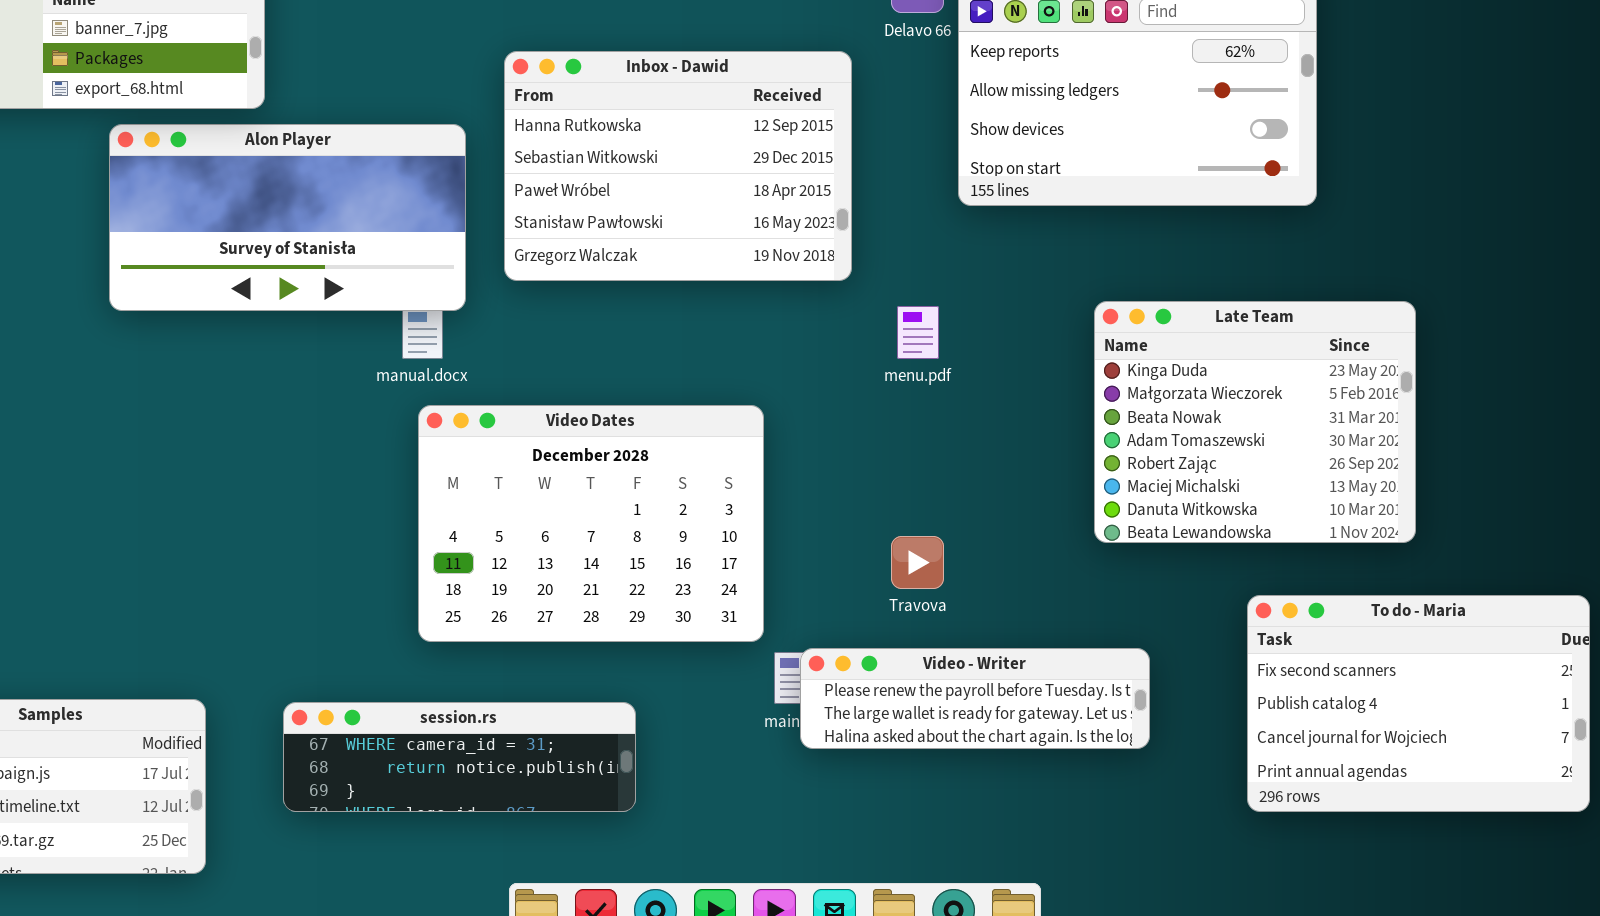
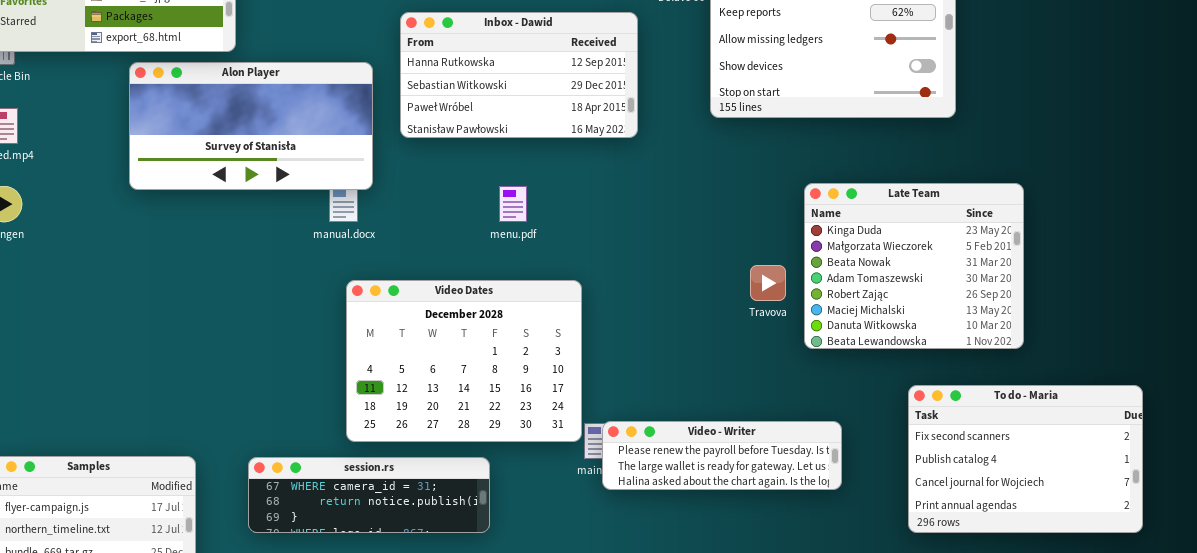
Inbox - Dawid: [504,51,852,281] -> [400,12,638,138], resized
menu.pdf: [897,306,939,359] -> [499,186,527,222], moved
Video Dates: [418,405,764,642] -> [346,280,582,442], moved
Travova: [891,536,944,589] -> [750,265,786,301], moved

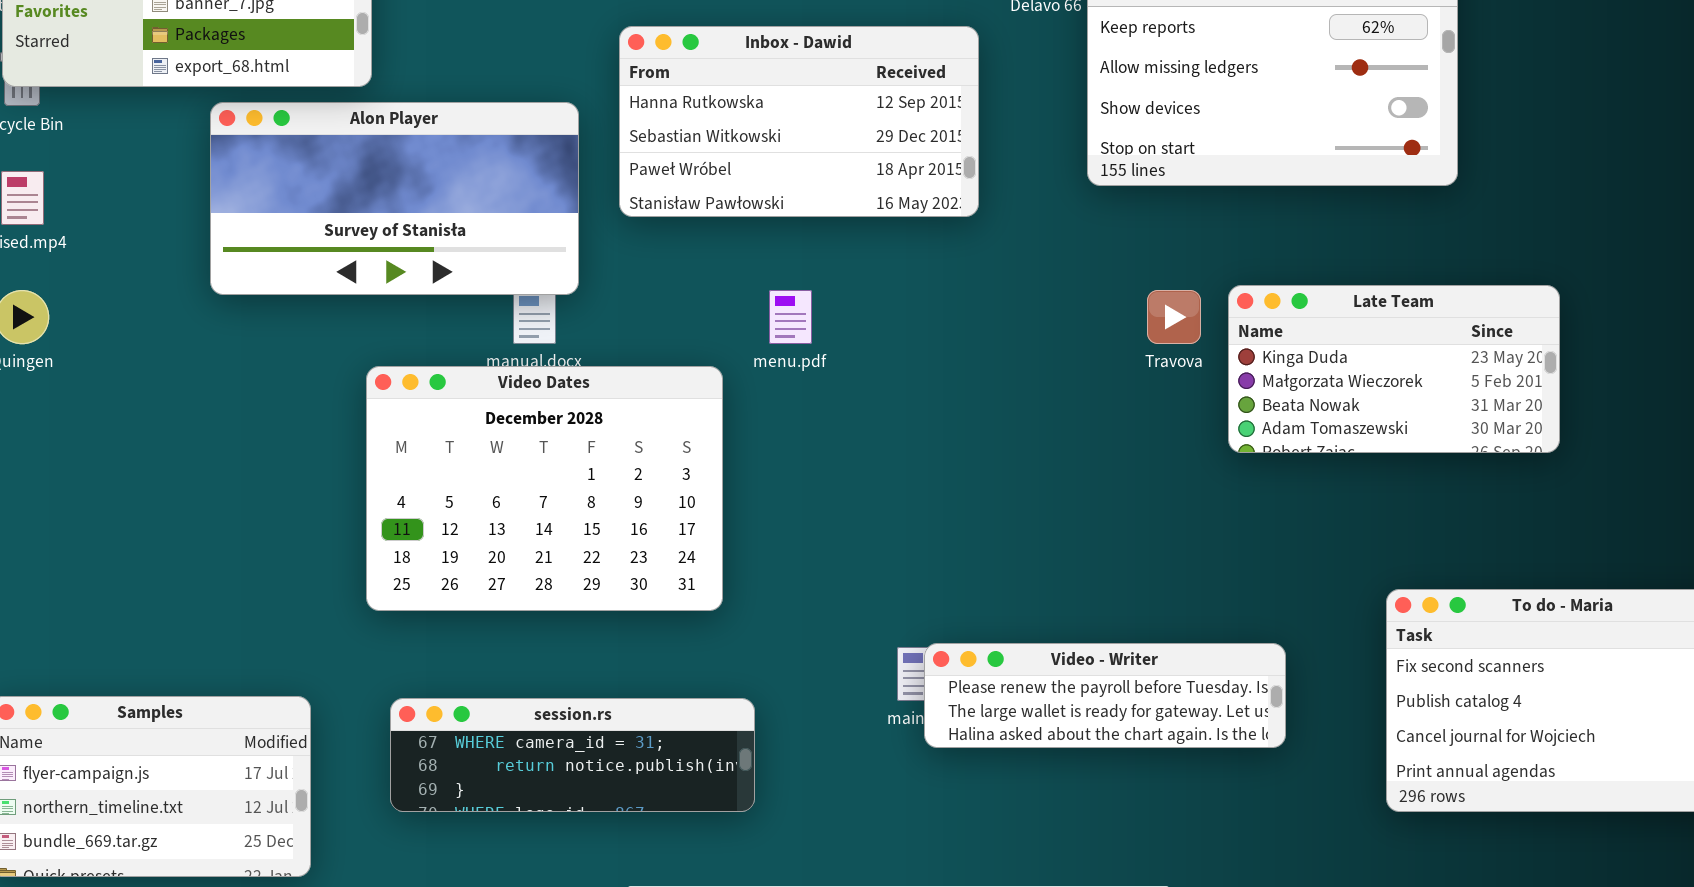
Late Team: [804,183,1024,349] -> [1228,285,1560,453], resized
Travova: [750,265,786,301] -> [1147,290,1201,344], moved
Video Dates: [346,280,582,442] -> [366,366,723,611], moved

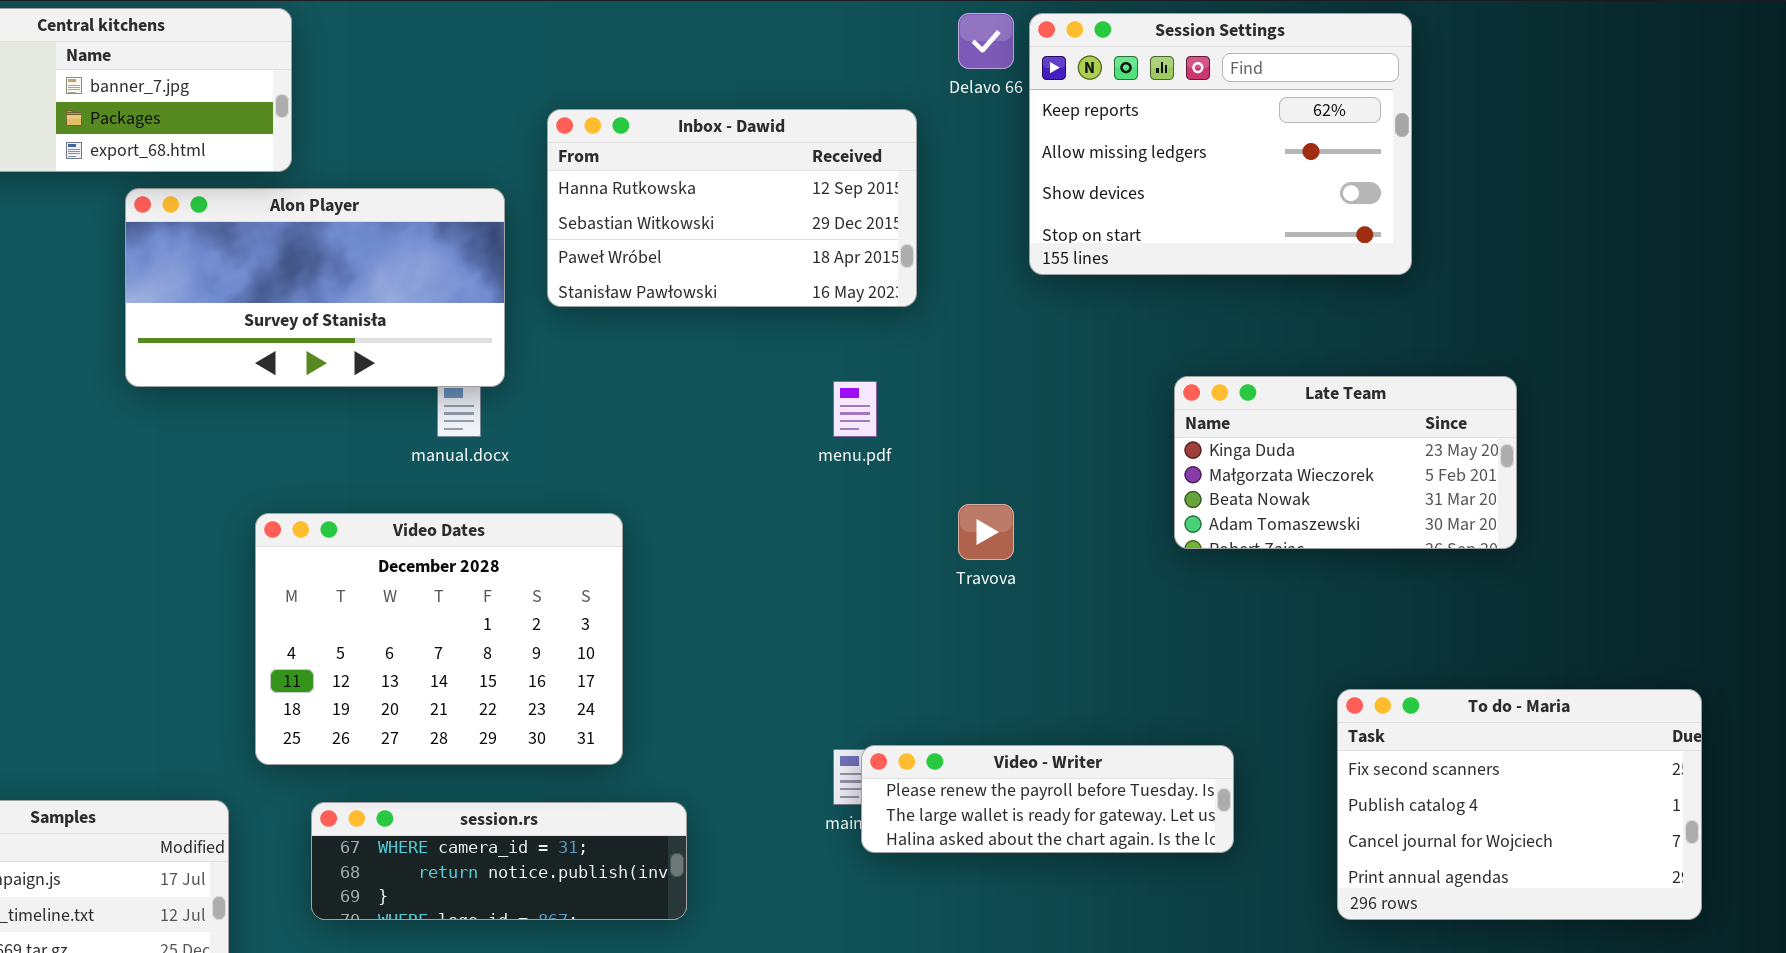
menu.pdf: [769,290,812,344] -> [833,381,877,437], moved
Travova: [1147,290,1201,344] -> [958,504,1014,560], moved
Video Dates: [366,366,723,611] -> [255,513,623,765], moved

